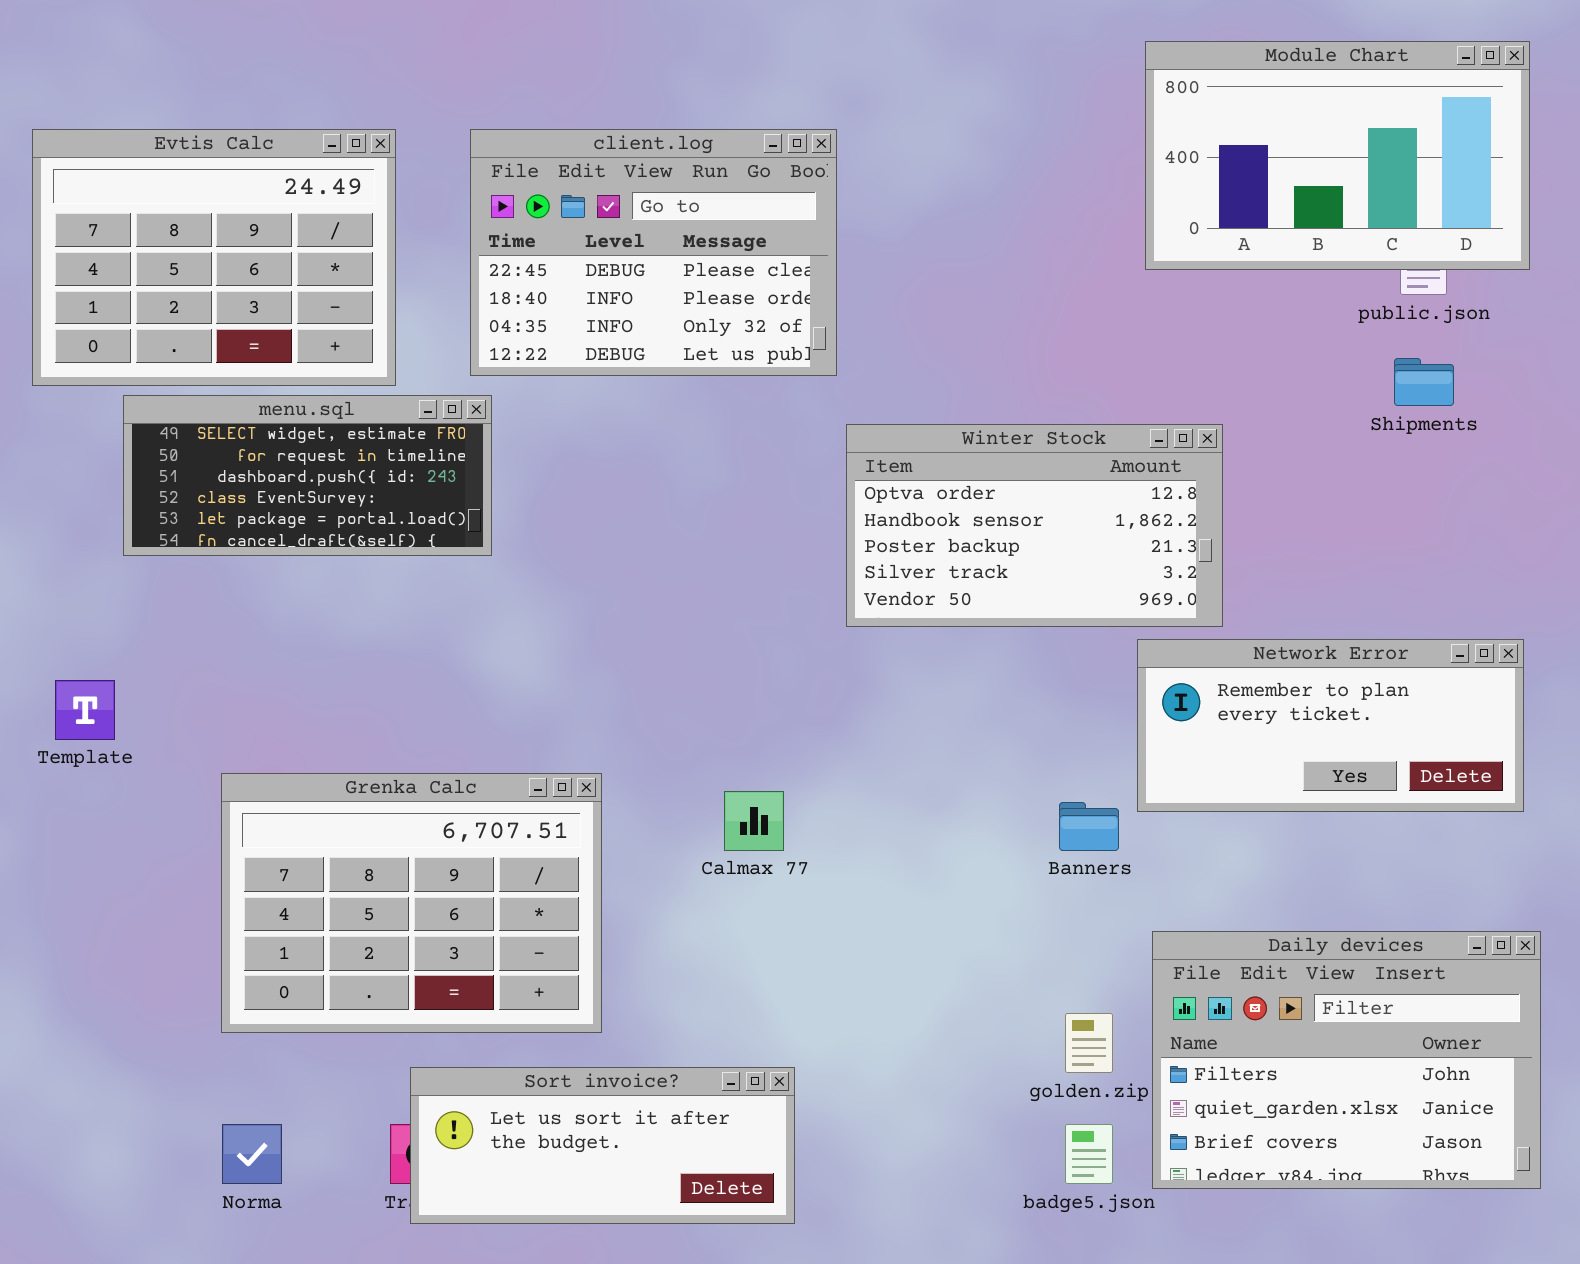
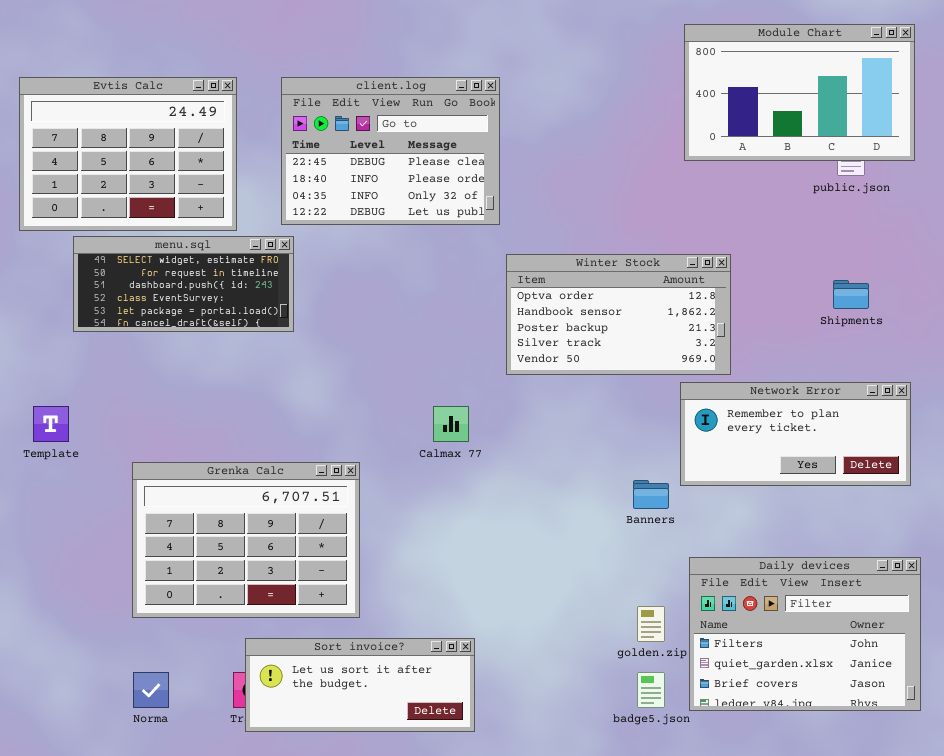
Shipments: [1394,358,1454,406] -> [833,280,869,309], moved
Calmax 77: [724,791,784,851] -> [433,406,469,442], moved

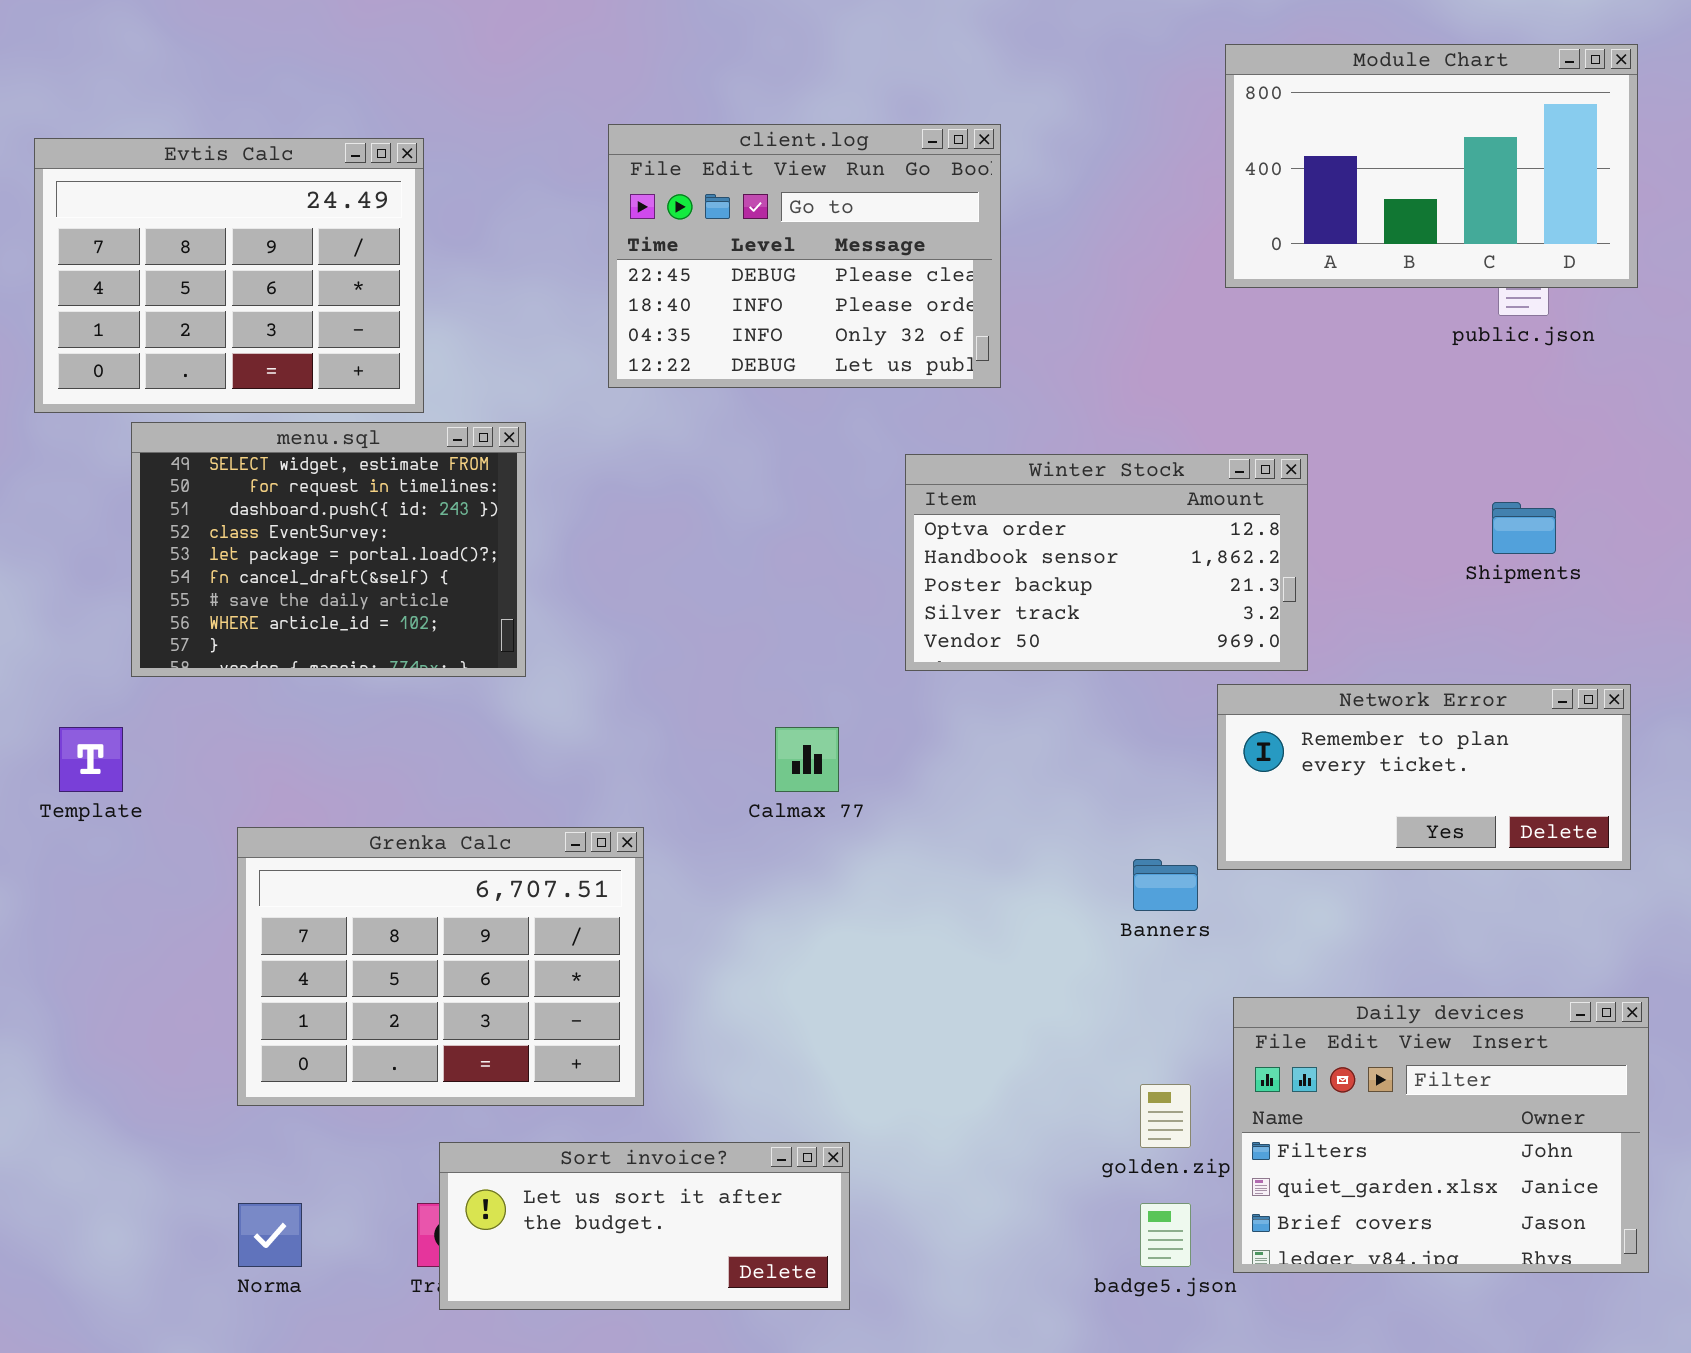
client.log: [281,77,500,225] -> [608,124,1001,388], moved
menu.sql: [73,236,294,332] -> [131,422,526,677], resized

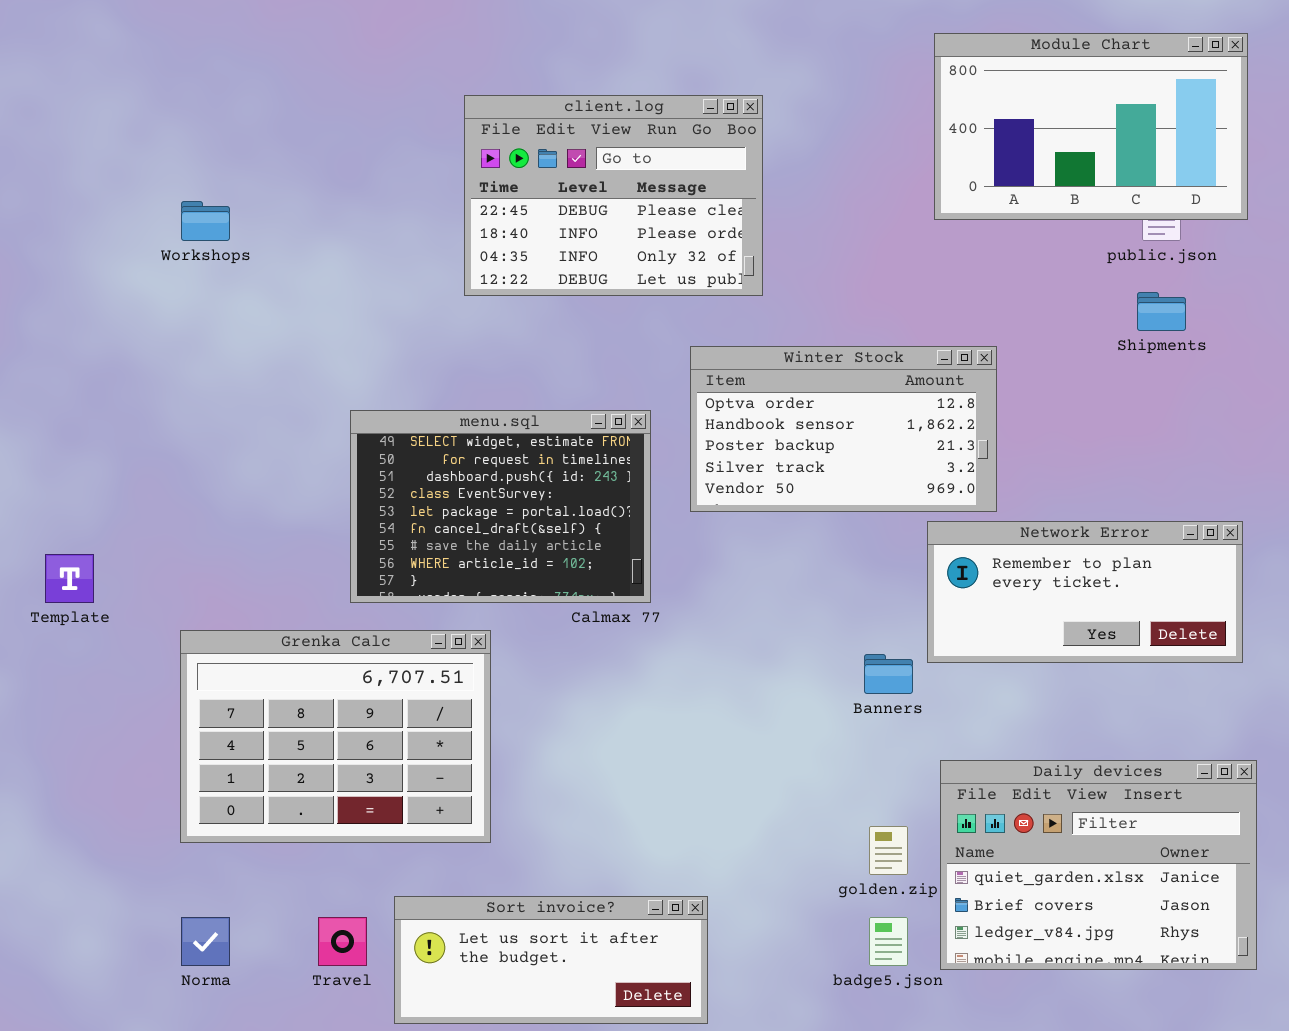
Evtis Calc: [34,138,424,413] -> none, closed
menu.sql: [131,422,526,677] -> [350,410,651,603], moved
Shipments: [1492,502,1556,554] -> [1137,292,1186,331], moved
Daily devices: [1233,997,1649,1273] -> [940,760,1257,970], scrolled down 1 row
Sort invoice?: [439,1142,850,1310] -> [394,896,708,1024], moved

